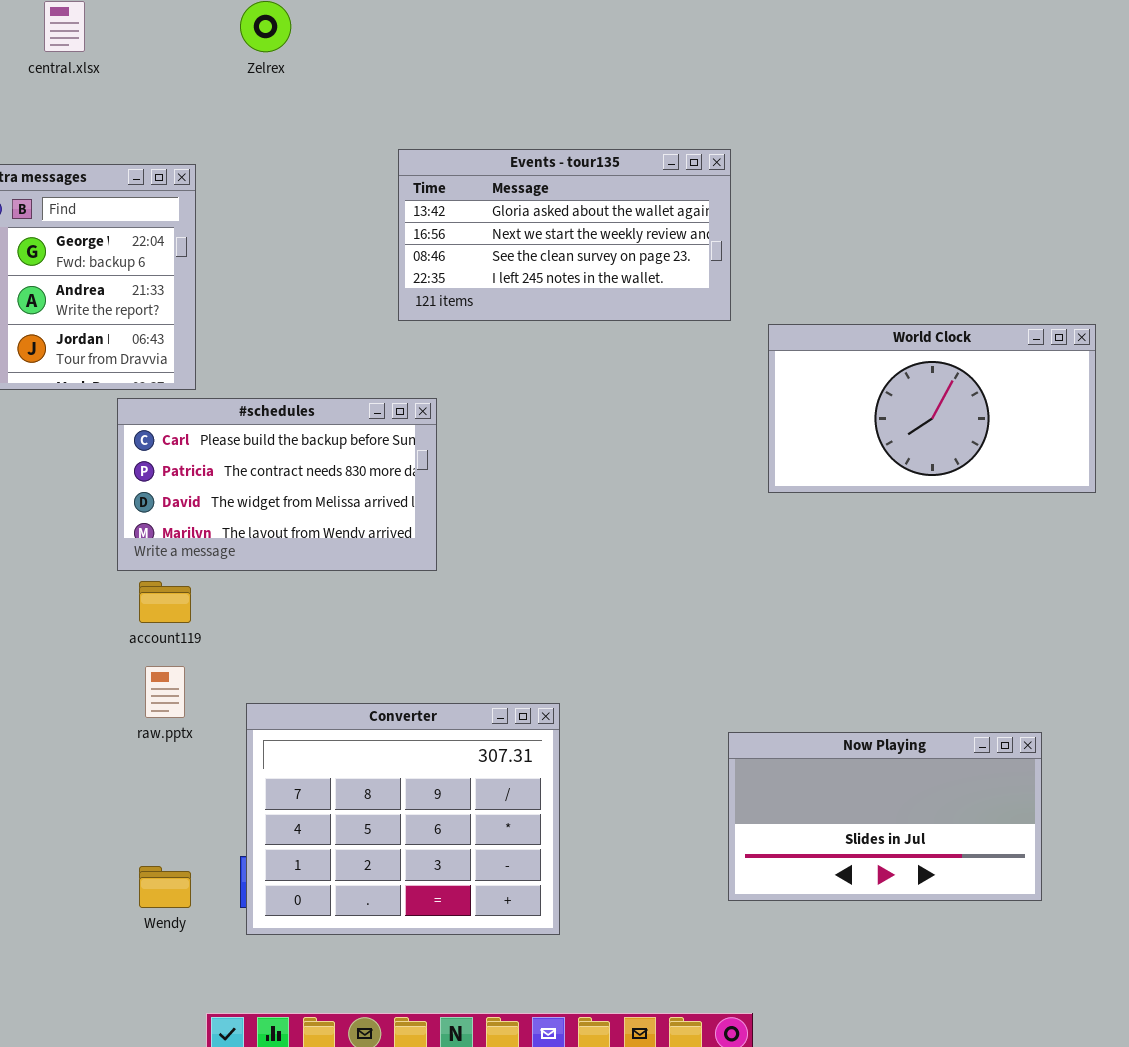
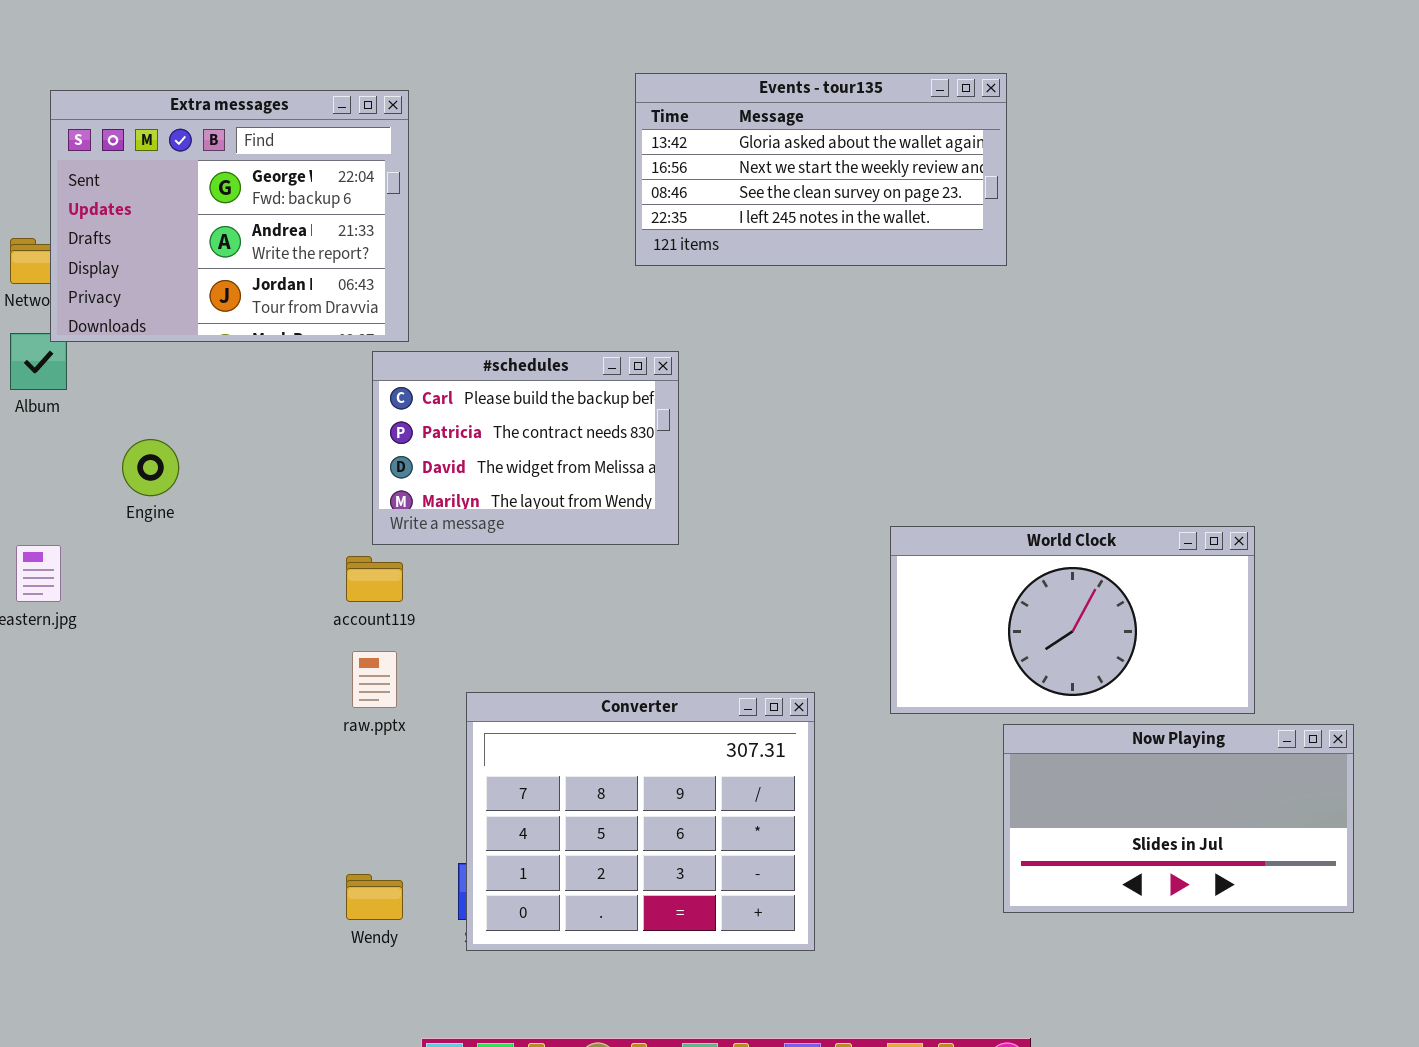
World Clock: [768,324,1096,493] -> [890,526,1255,714], moved
#schedules: [117,398,437,571] -> [372,351,679,545], resized

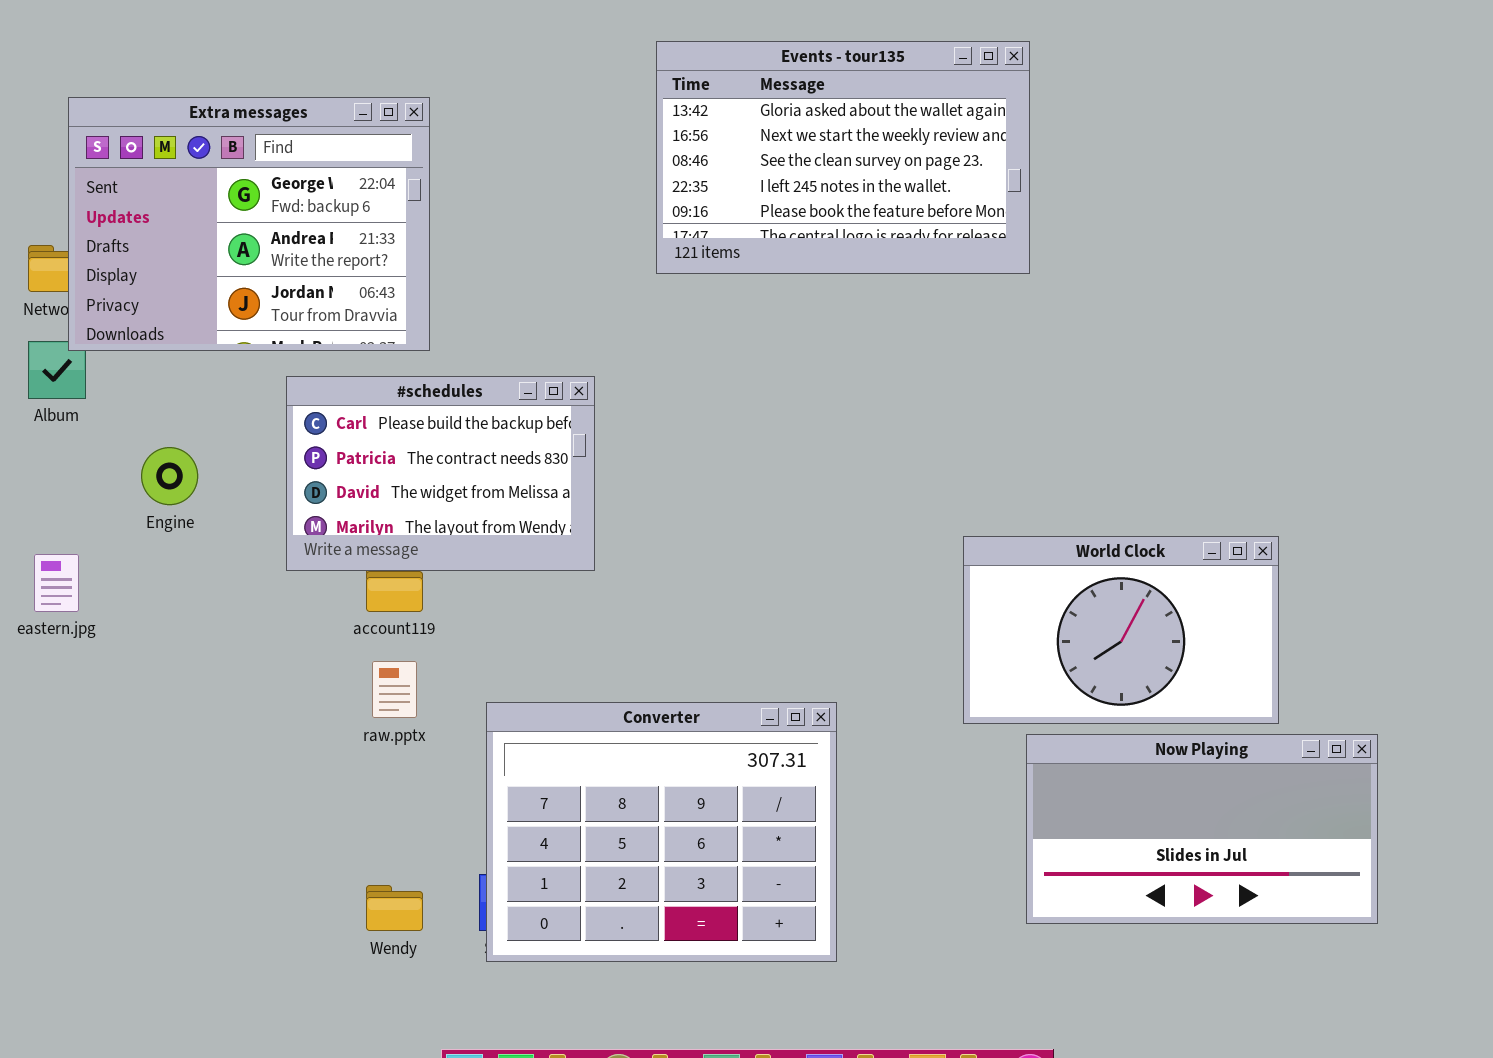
Events - tour135: [635,73,1007,266] -> [656,41,1030,274], resized
#schedules: [372,351,679,545] -> [286,376,595,571], moved
World Clock: [890,526,1255,714] -> [963,536,1279,724], resized

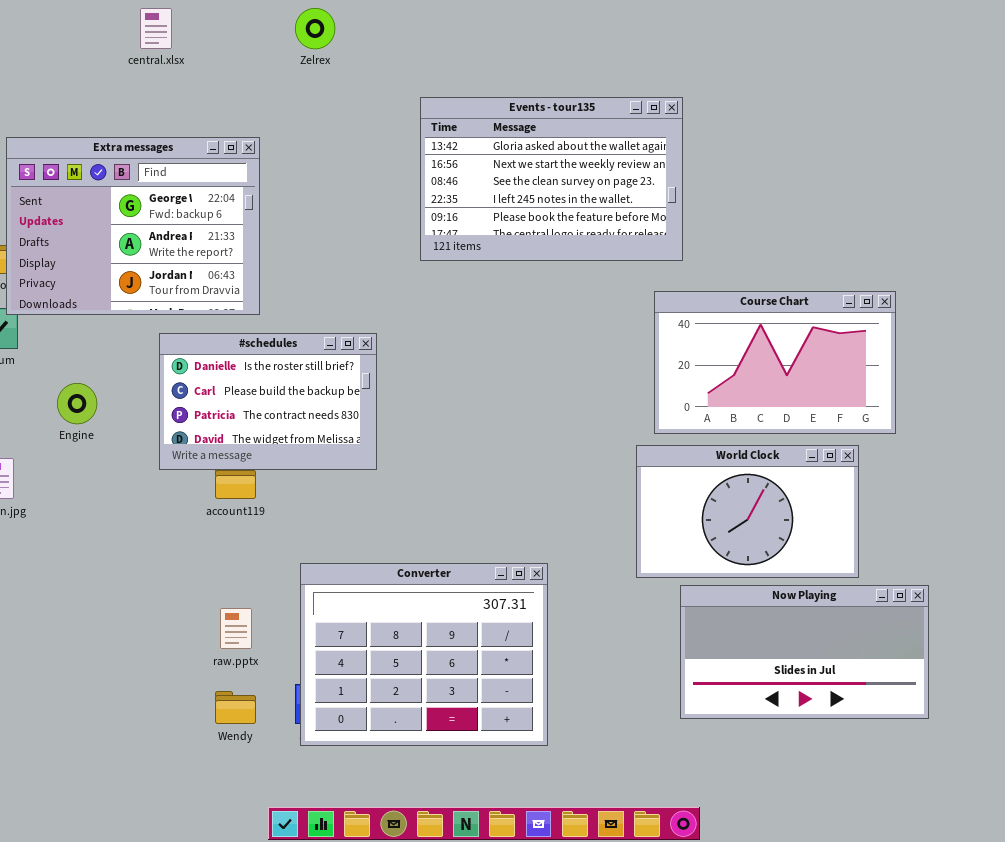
Course Chart: none -> [654,291,896,434], opened
#schedules: [286,376,595,571] -> [159,333,377,470], scrolled up 1 row
raw.pptx: [372,661,417,718] -> [220,608,252,649], moved

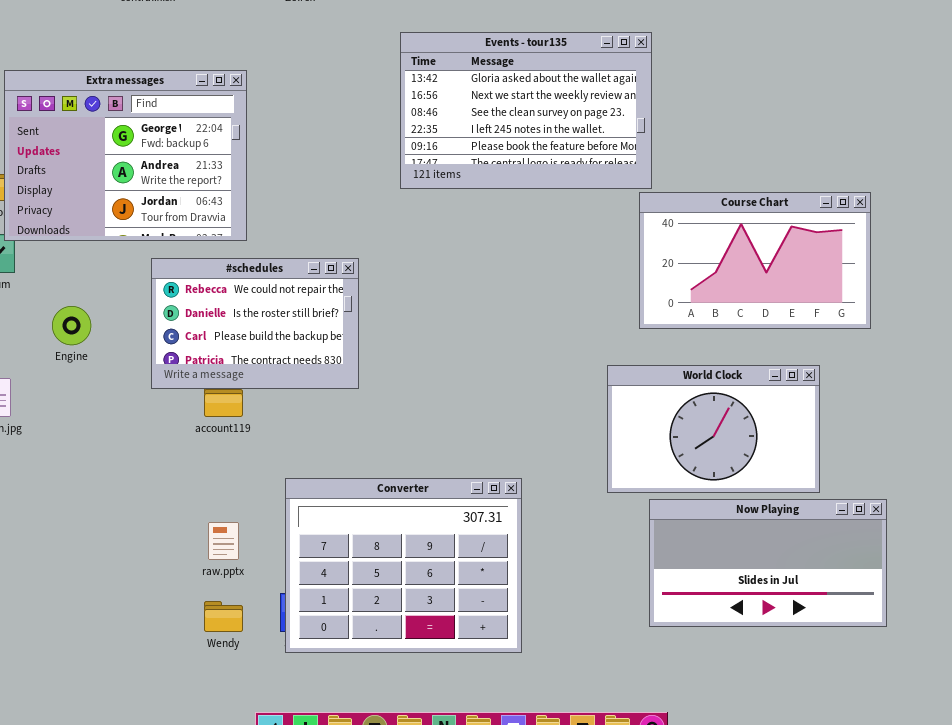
Course Chart: [654,291,896,434] -> [639,192,871,329], moved
#schedules: [159,333,377,470] -> [151,258,359,389], scrolled up 1 row

